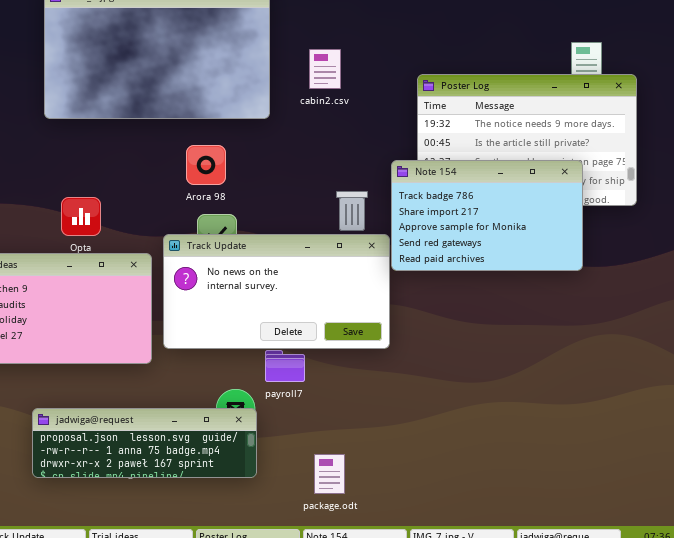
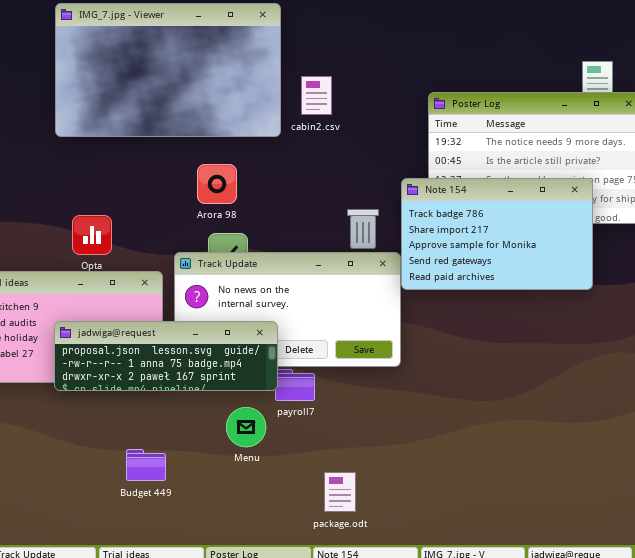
cabin2.csv: [309,49,341,89] -> [301,76,332,115], moved
jadwiga@request: [32,408,257,478] -> [54,321,278,391], moved

